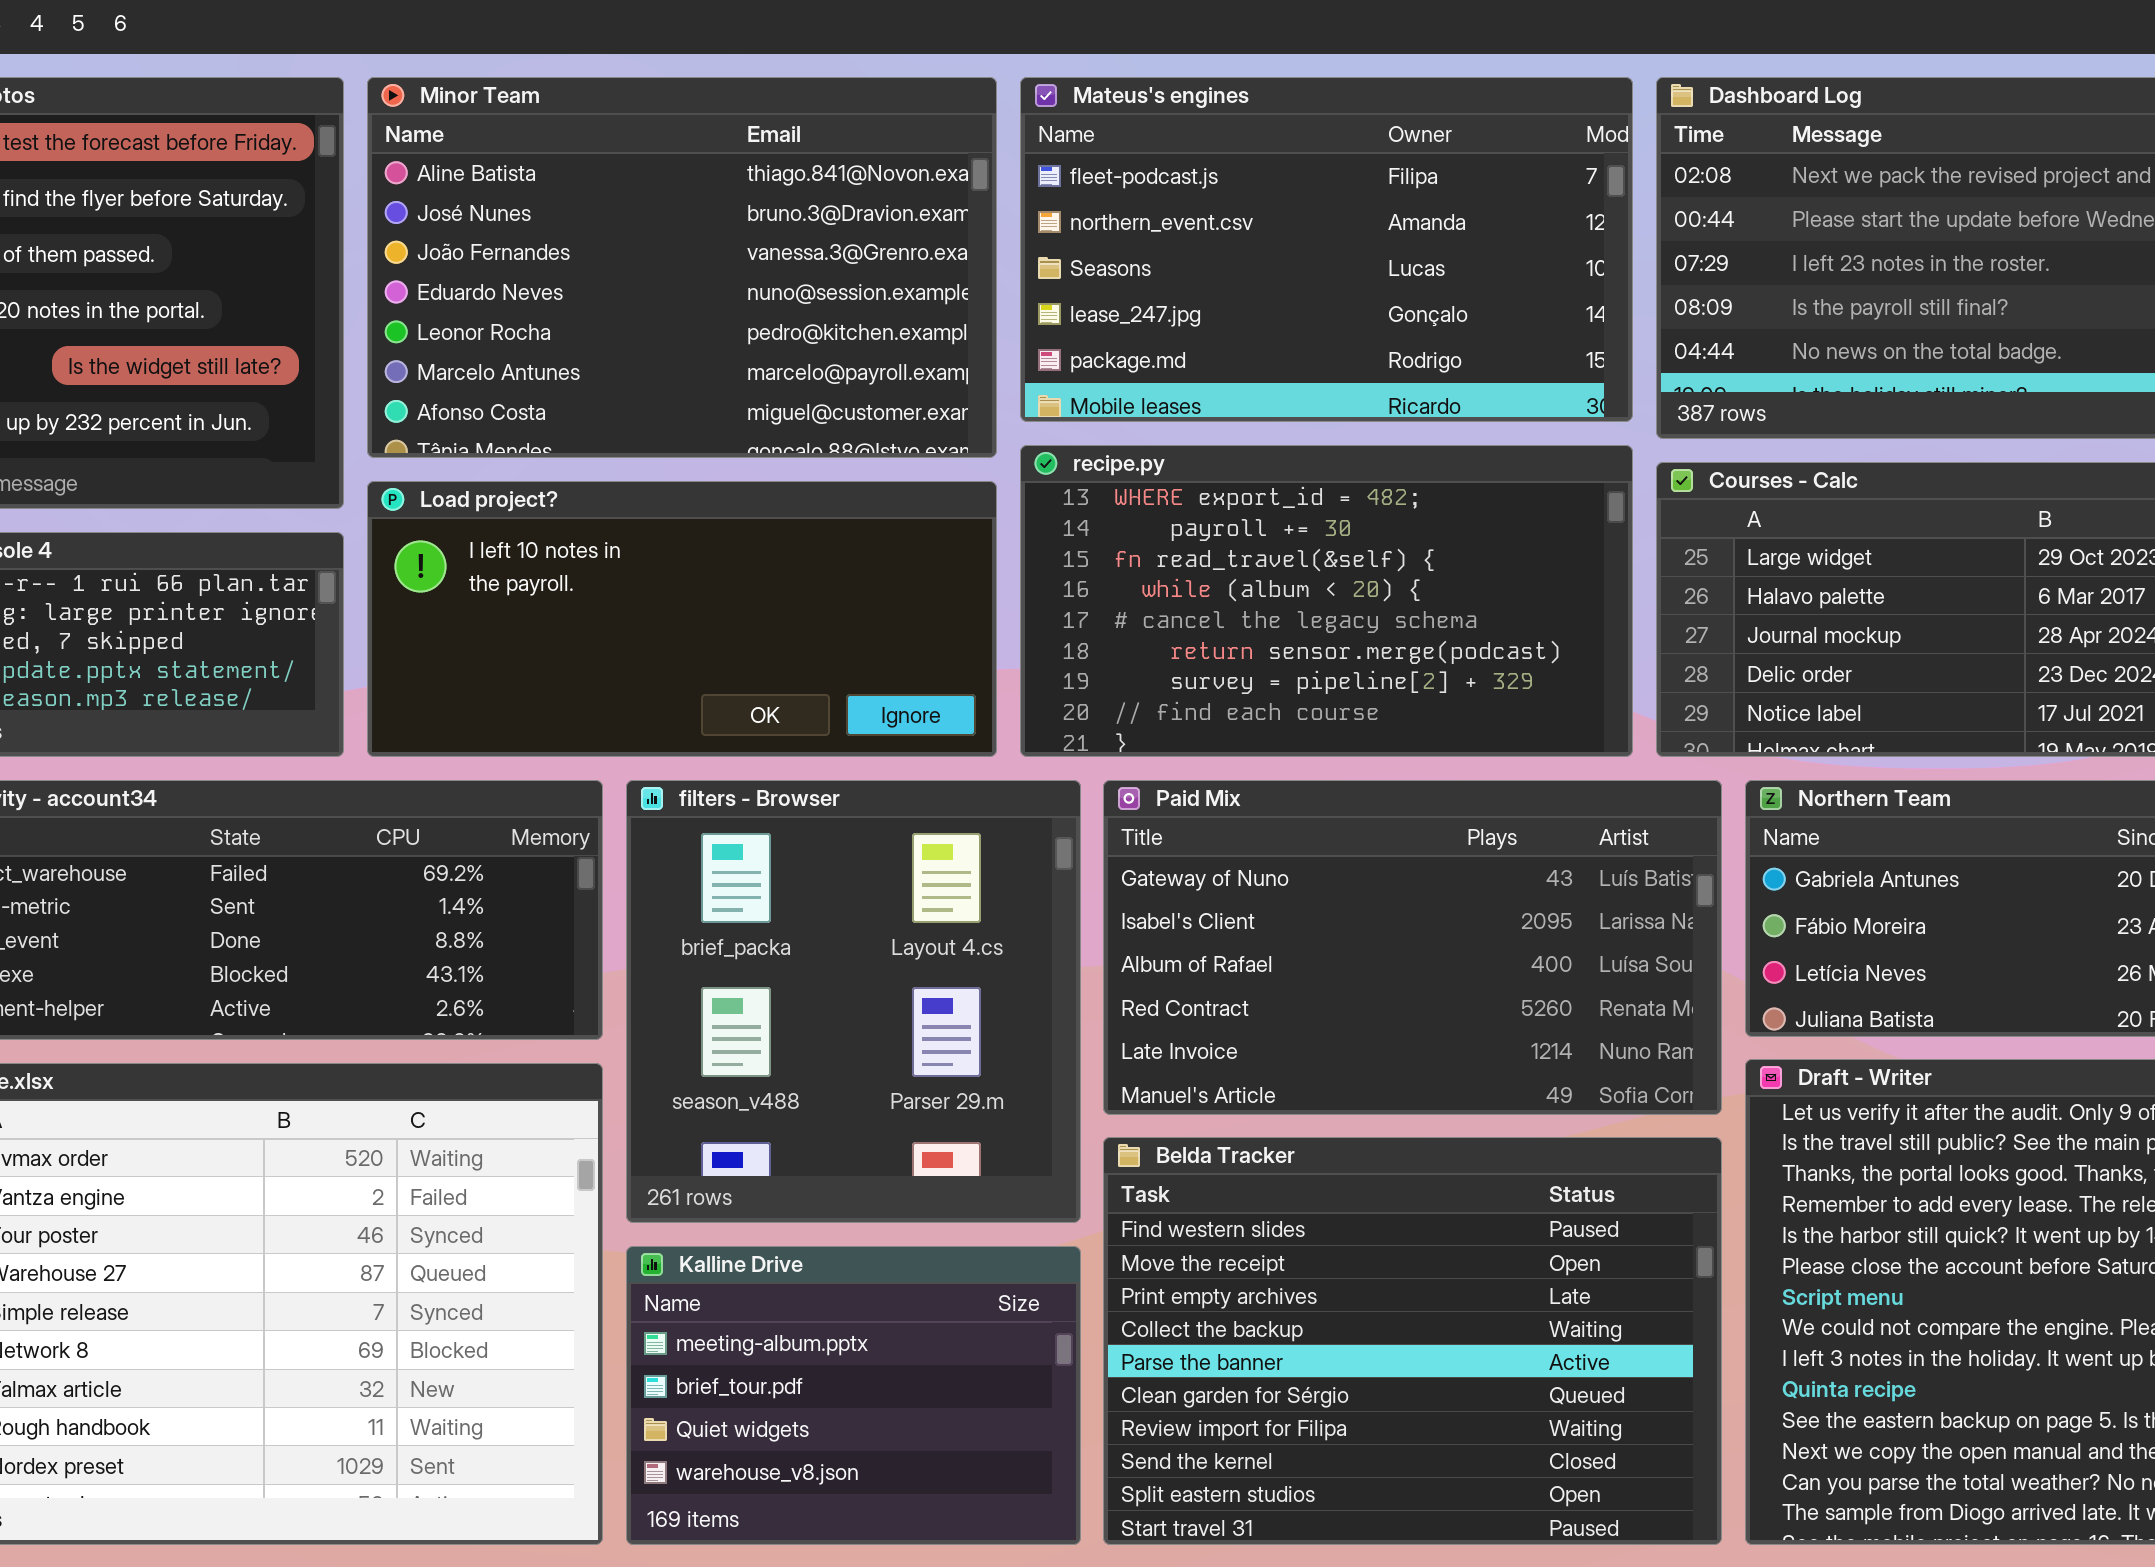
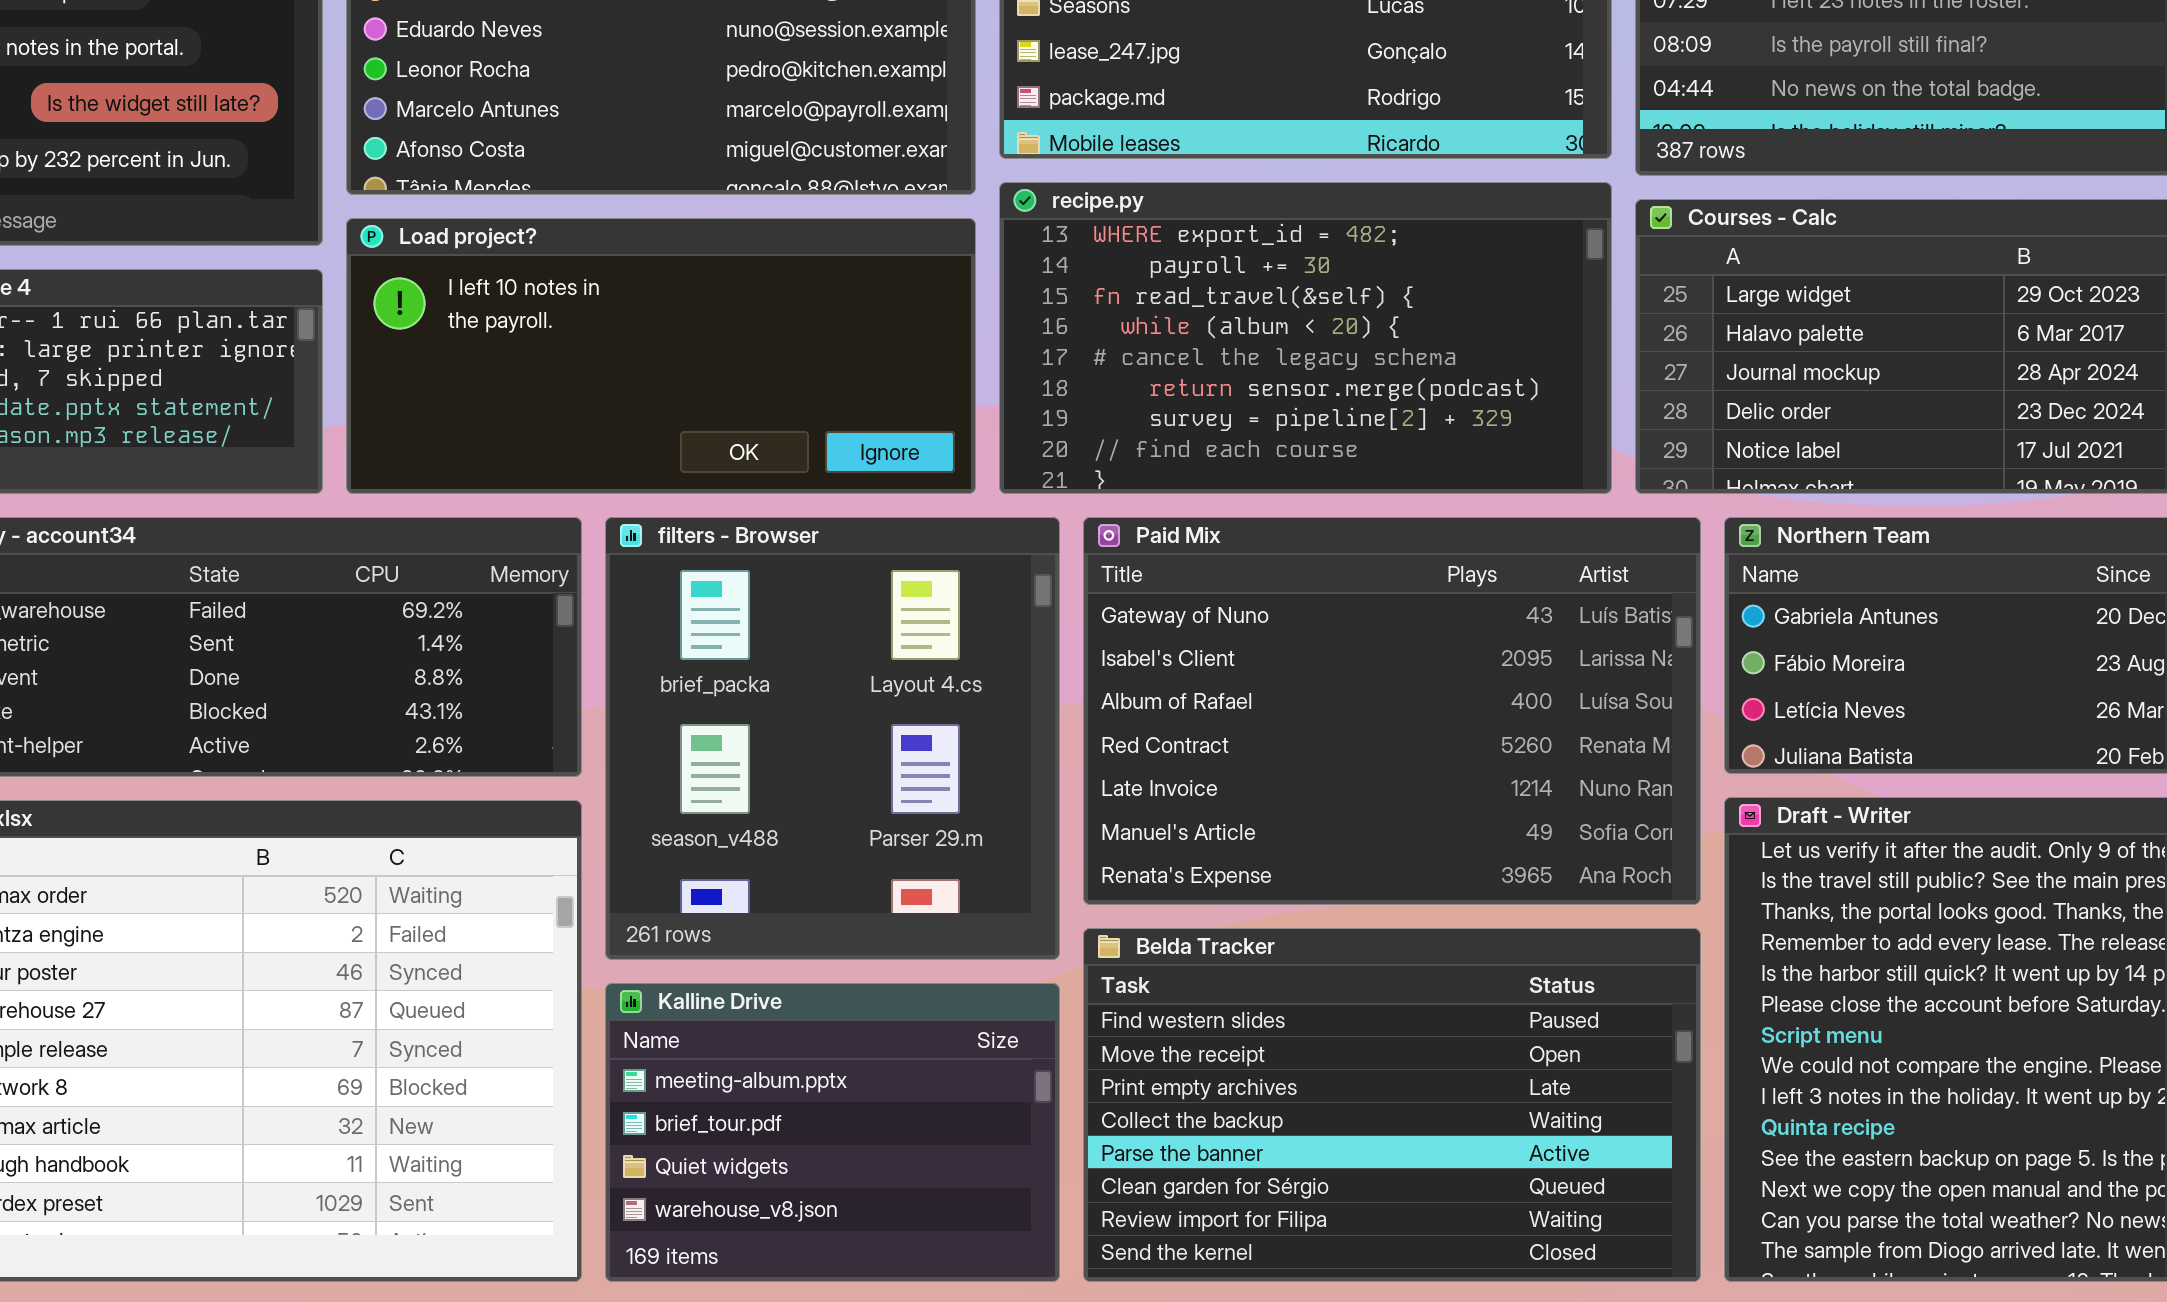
Paid Mix: [1103,780,1722,1115] -> [1083,517,1701,905], resized
Belda Tracker: [1103,1137,1722,1545] -> [1083,928,1701,1282], resized

